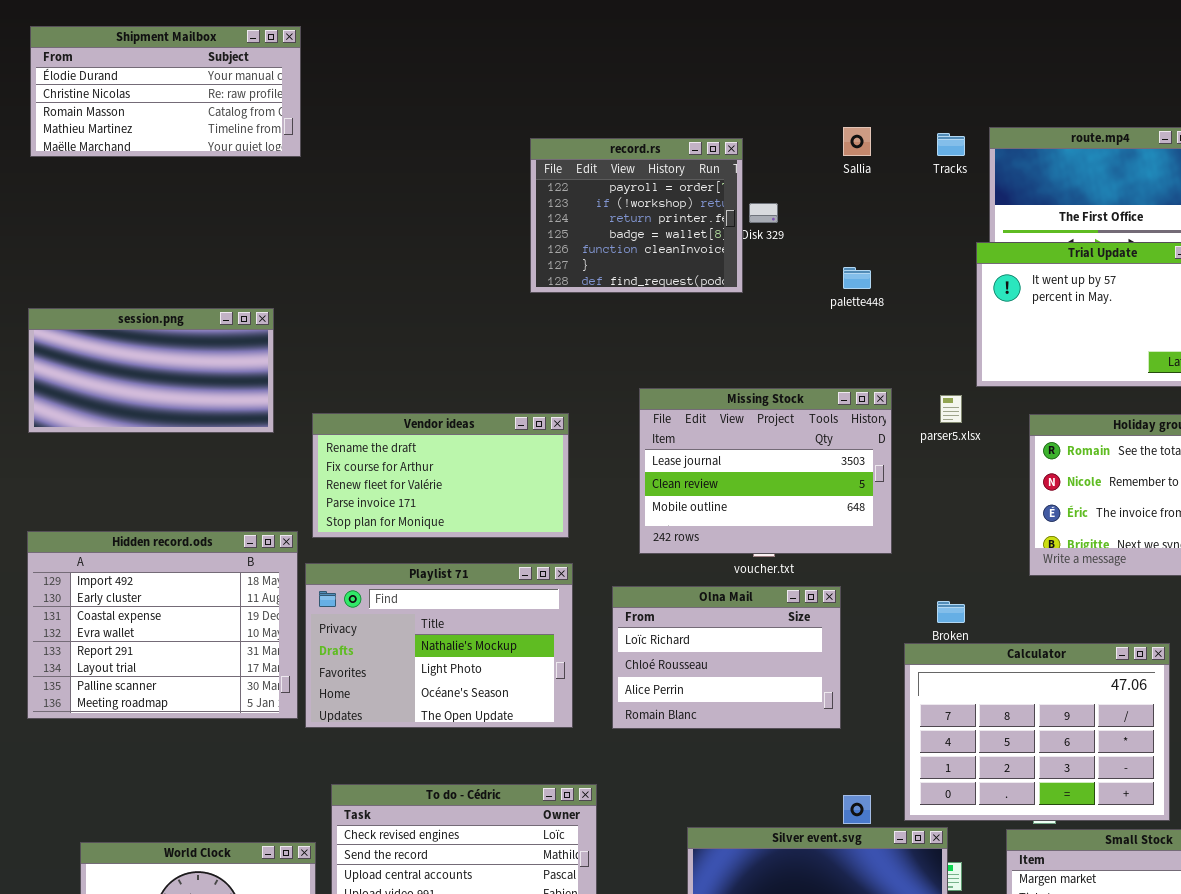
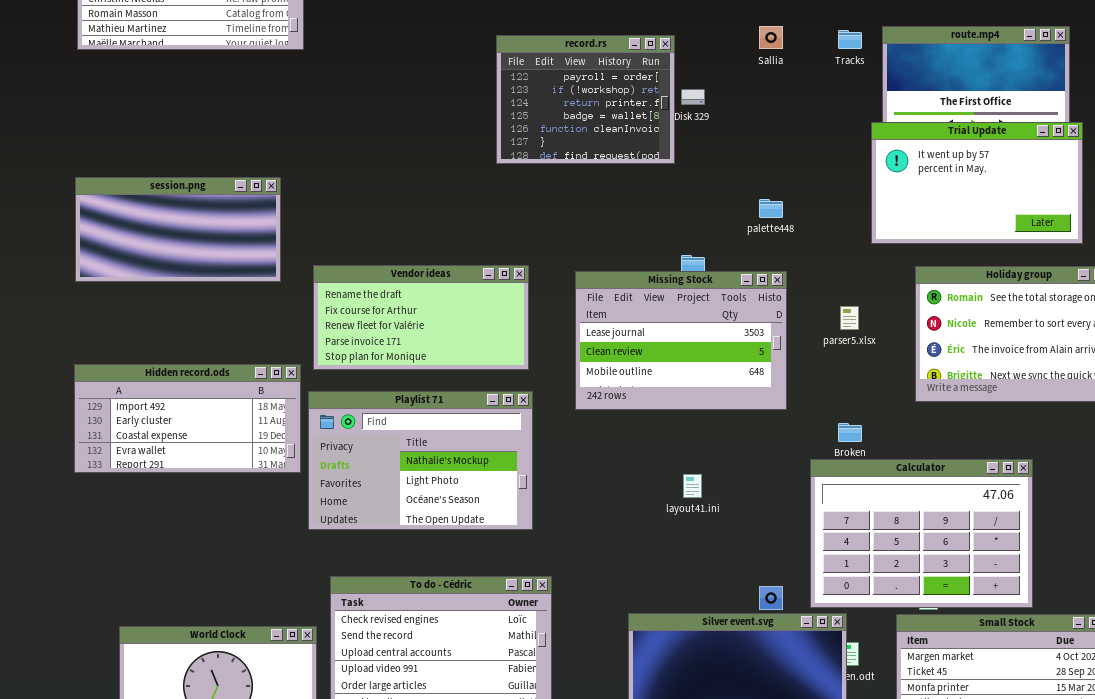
palette448: [843,267,871,289] -> [759,199,783,218], moved
Missing Stock: [639,388,892,554] -> [575,271,787,410], moved
parser5.xlsx: [940,395,962,423] -> [840,306,859,330], moved
Hidden record.ods: [27,531,298,719] -> [74,364,301,473], resized
Olna Mail: [612,586,841,729] -> none, closed

